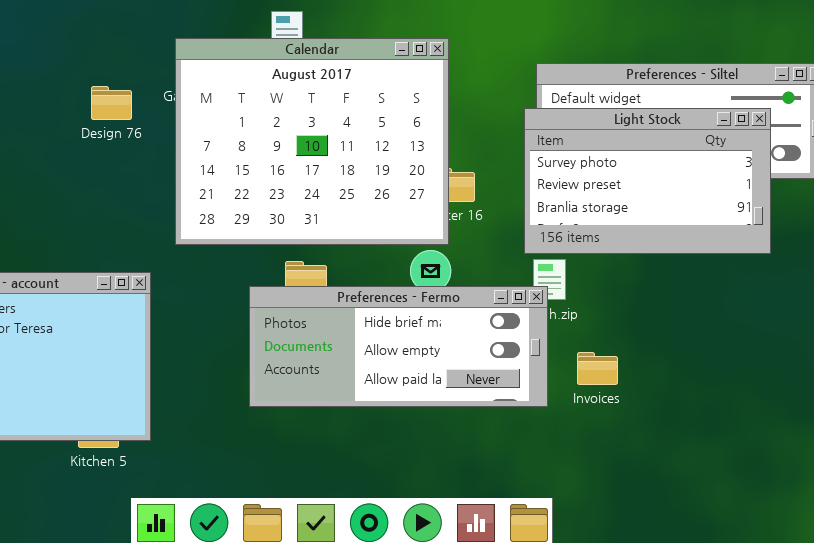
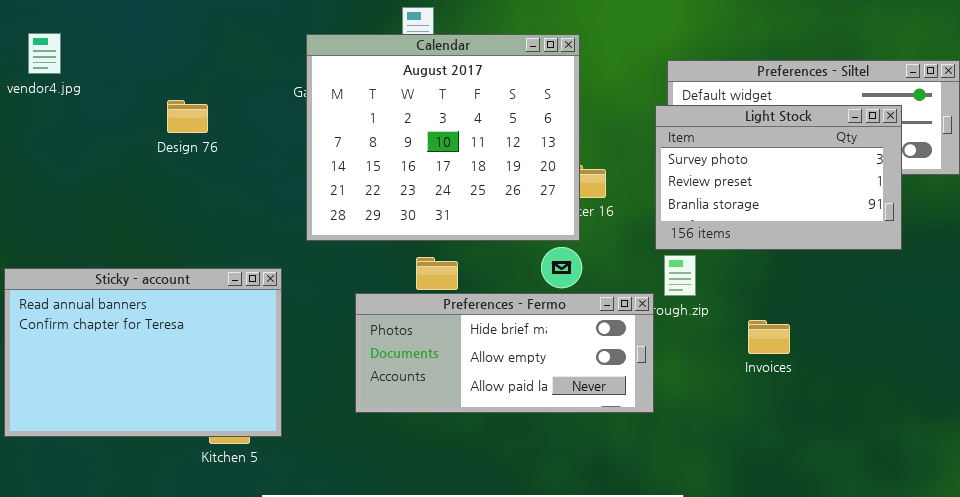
Design 76: [91,86,132,120] -> [167,100,208,133], moved
Preferences - Fermo: [249,286,548,407] -> [355,293,654,413], moved
Invoices: [577,352,618,385] -> [748,320,790,354], moved

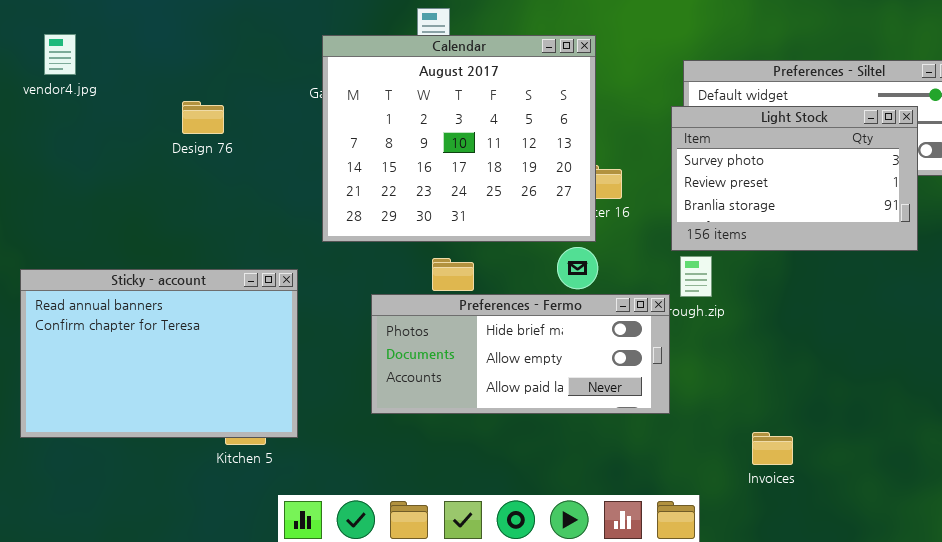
Invoices: [748,320,790,354] -> [752,432,793,465], moved

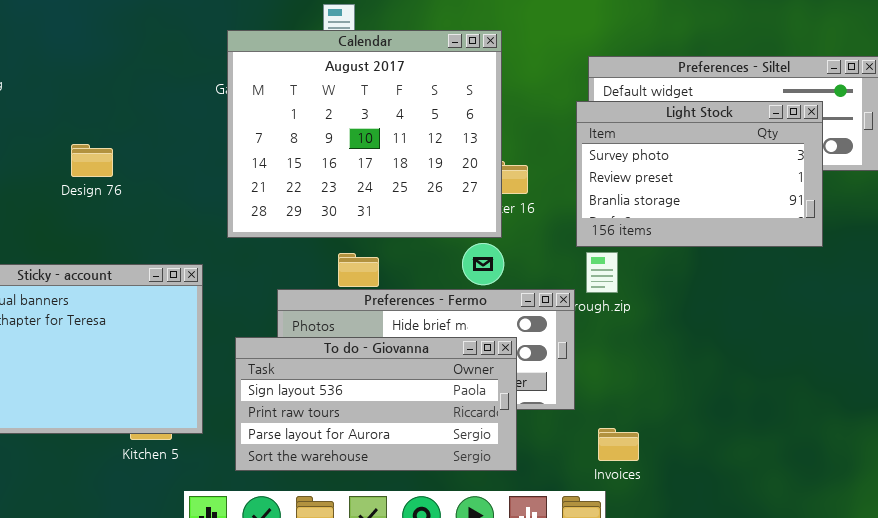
Design 76: [182,101,224,134] -> [71,144,113,177], moved
To do - Giovanna: none -> [235,337,517,471], opened
Invoices: [752,432,793,465] -> [598,428,639,461], moved

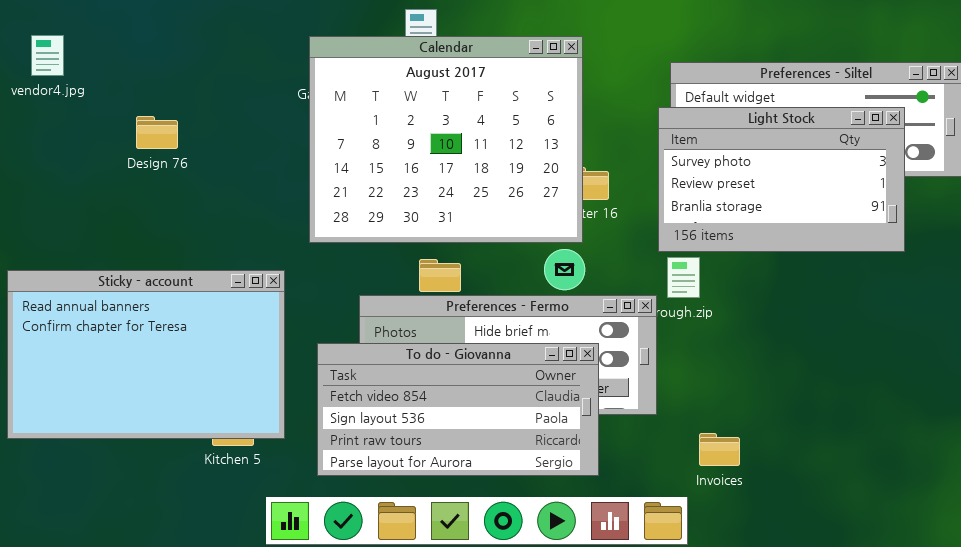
Design 76: [71,144,113,177] -> [136,116,178,149], moved
To do - Giovanna: [235,337,517,471] -> [317,343,599,476], scrolled up 1 row
Invoices: [598,428,639,461] -> [699,433,740,466], moved

